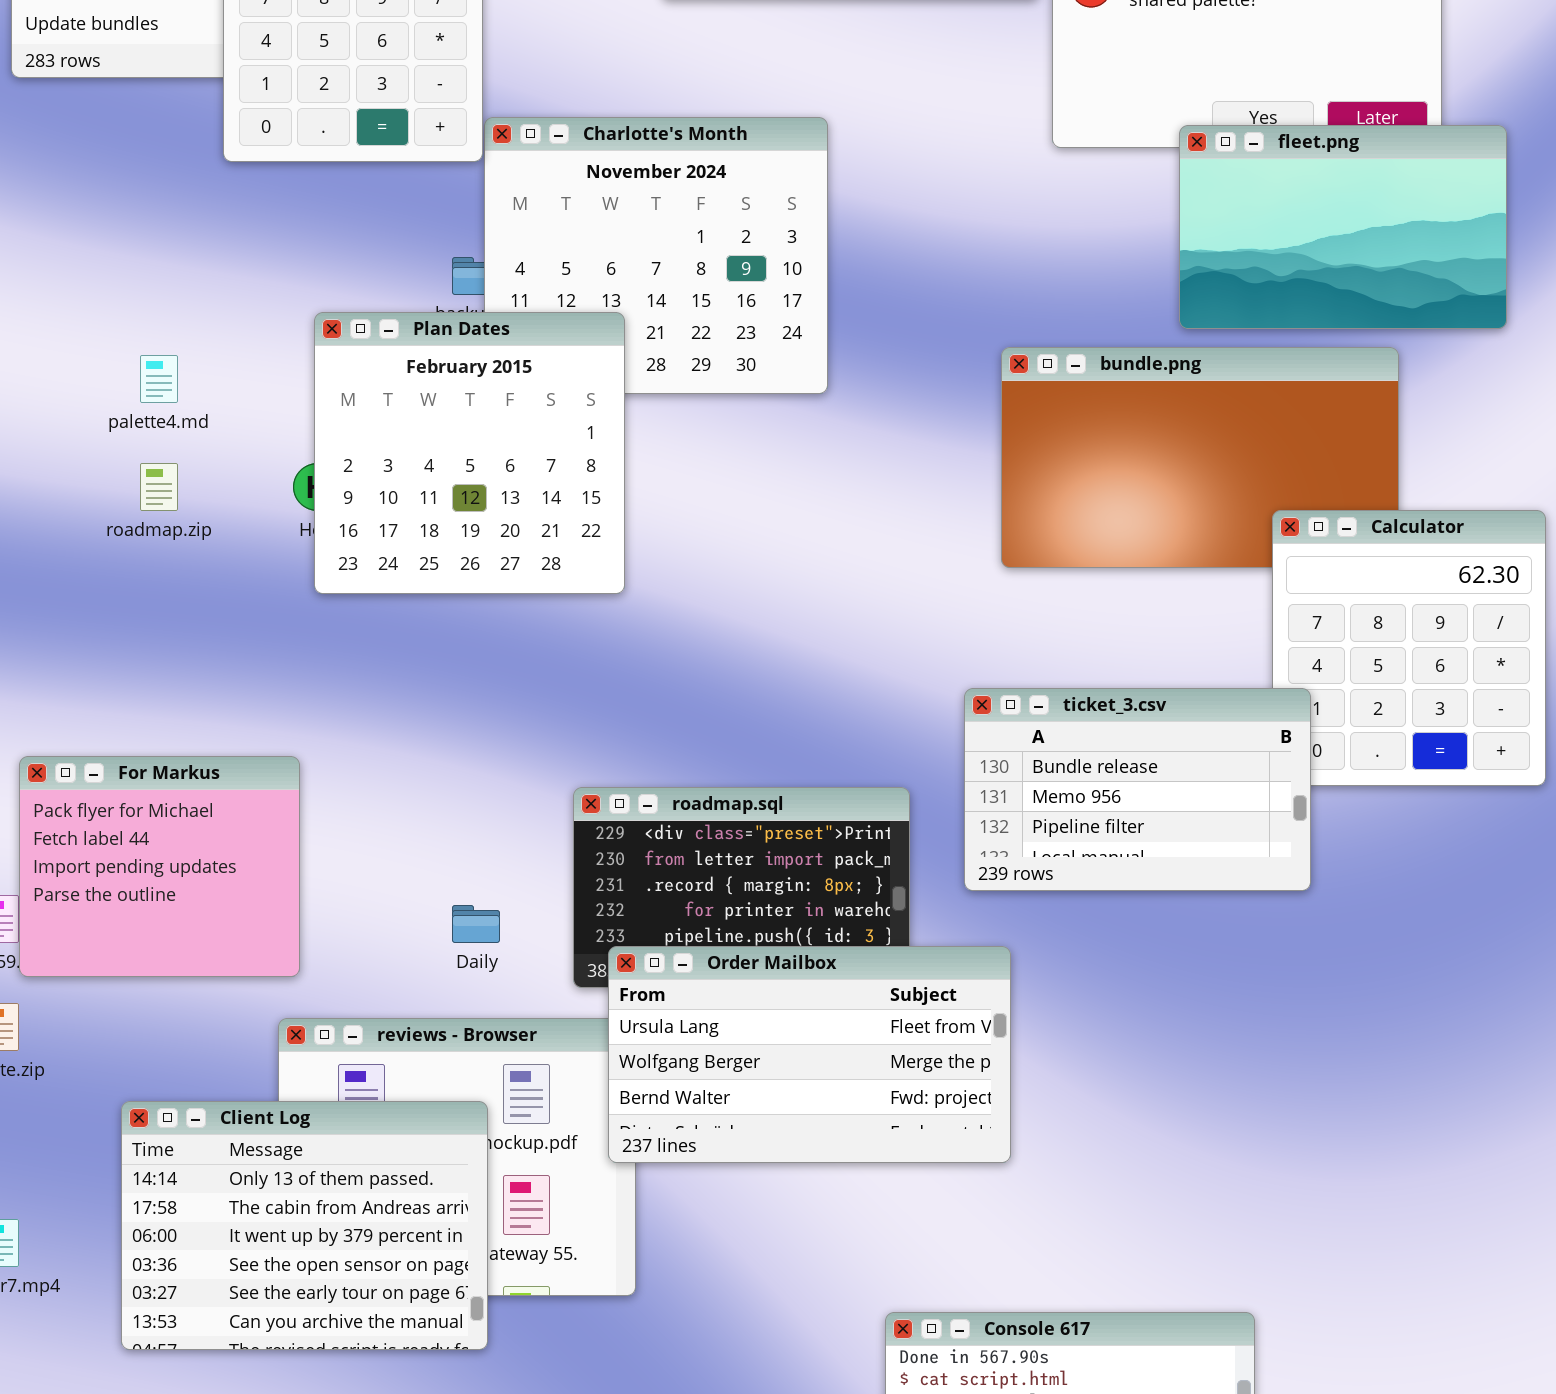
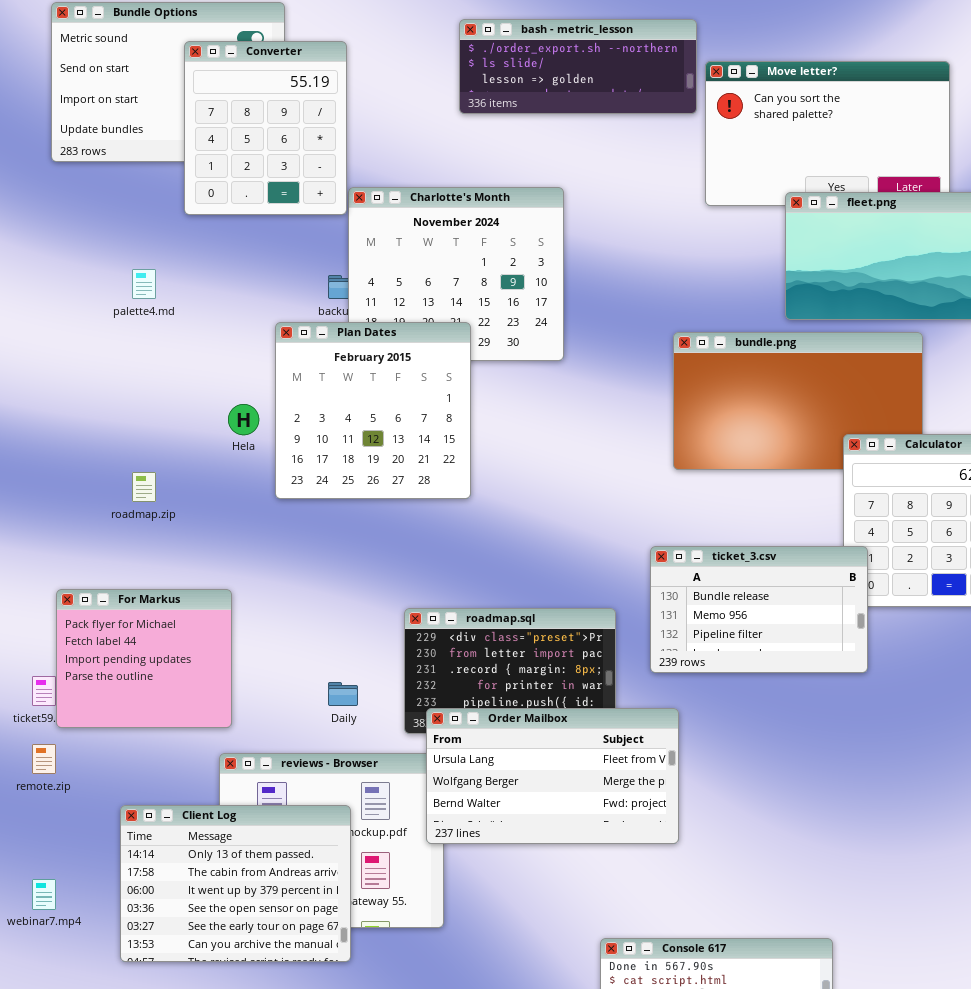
Plan Dates: [314,312,625,594] -> [275,322,471,499], moved
palette4.md: [140,355,178,403] -> [132,269,156,299], moved
roadmap.zip: [140,463,178,511] -> [132,472,156,502], moved

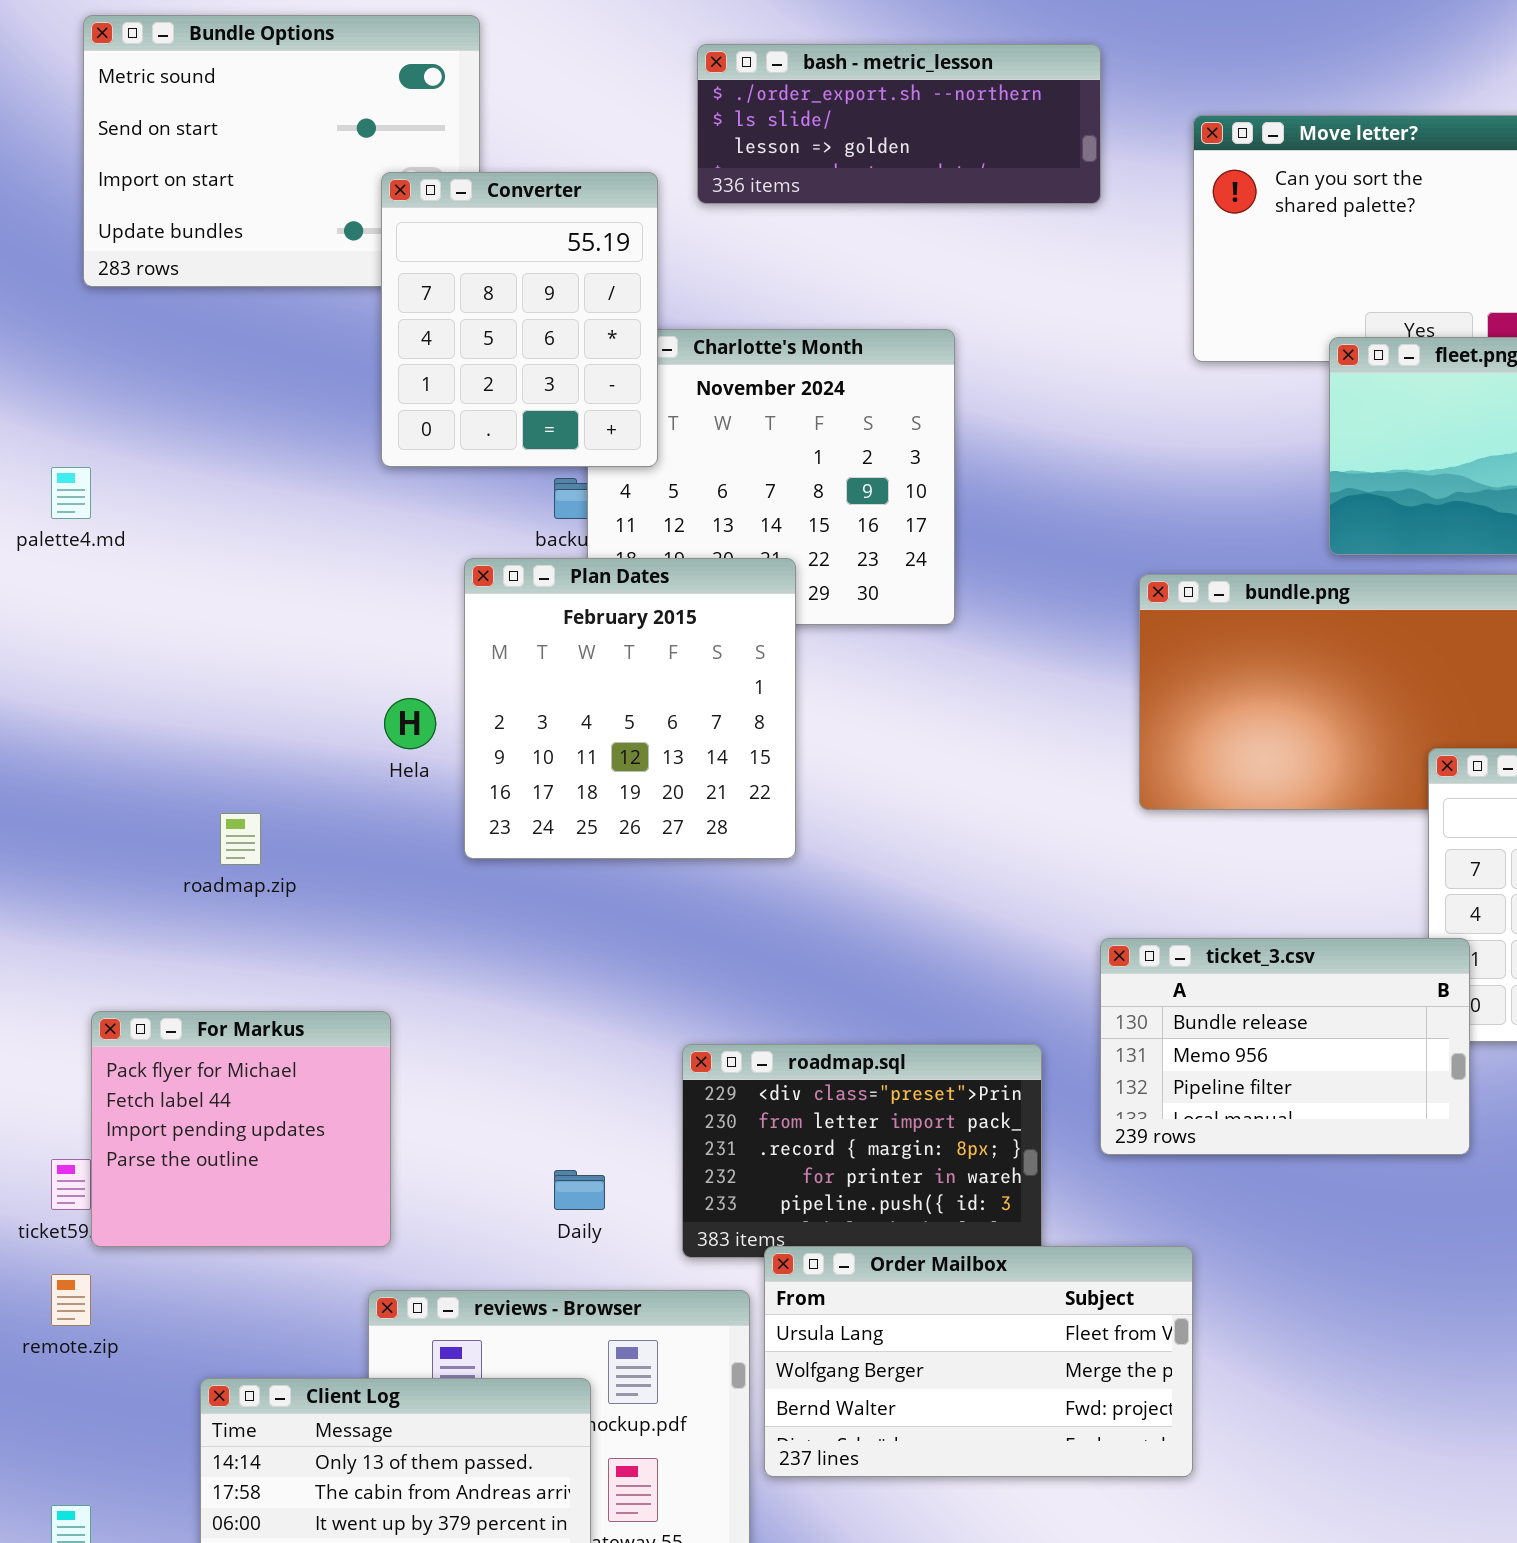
bash - metric_lesson: [459,19,697,114] -> [697,44,1101,204], moved
Converter: [184,41,347,215] -> [381,172,658,467], moved
palette4.md: [132,269,156,299] -> [51,467,91,519], moved
Order Mailbox: [426,708,679,844] -> [764,1246,1193,1477], moved

